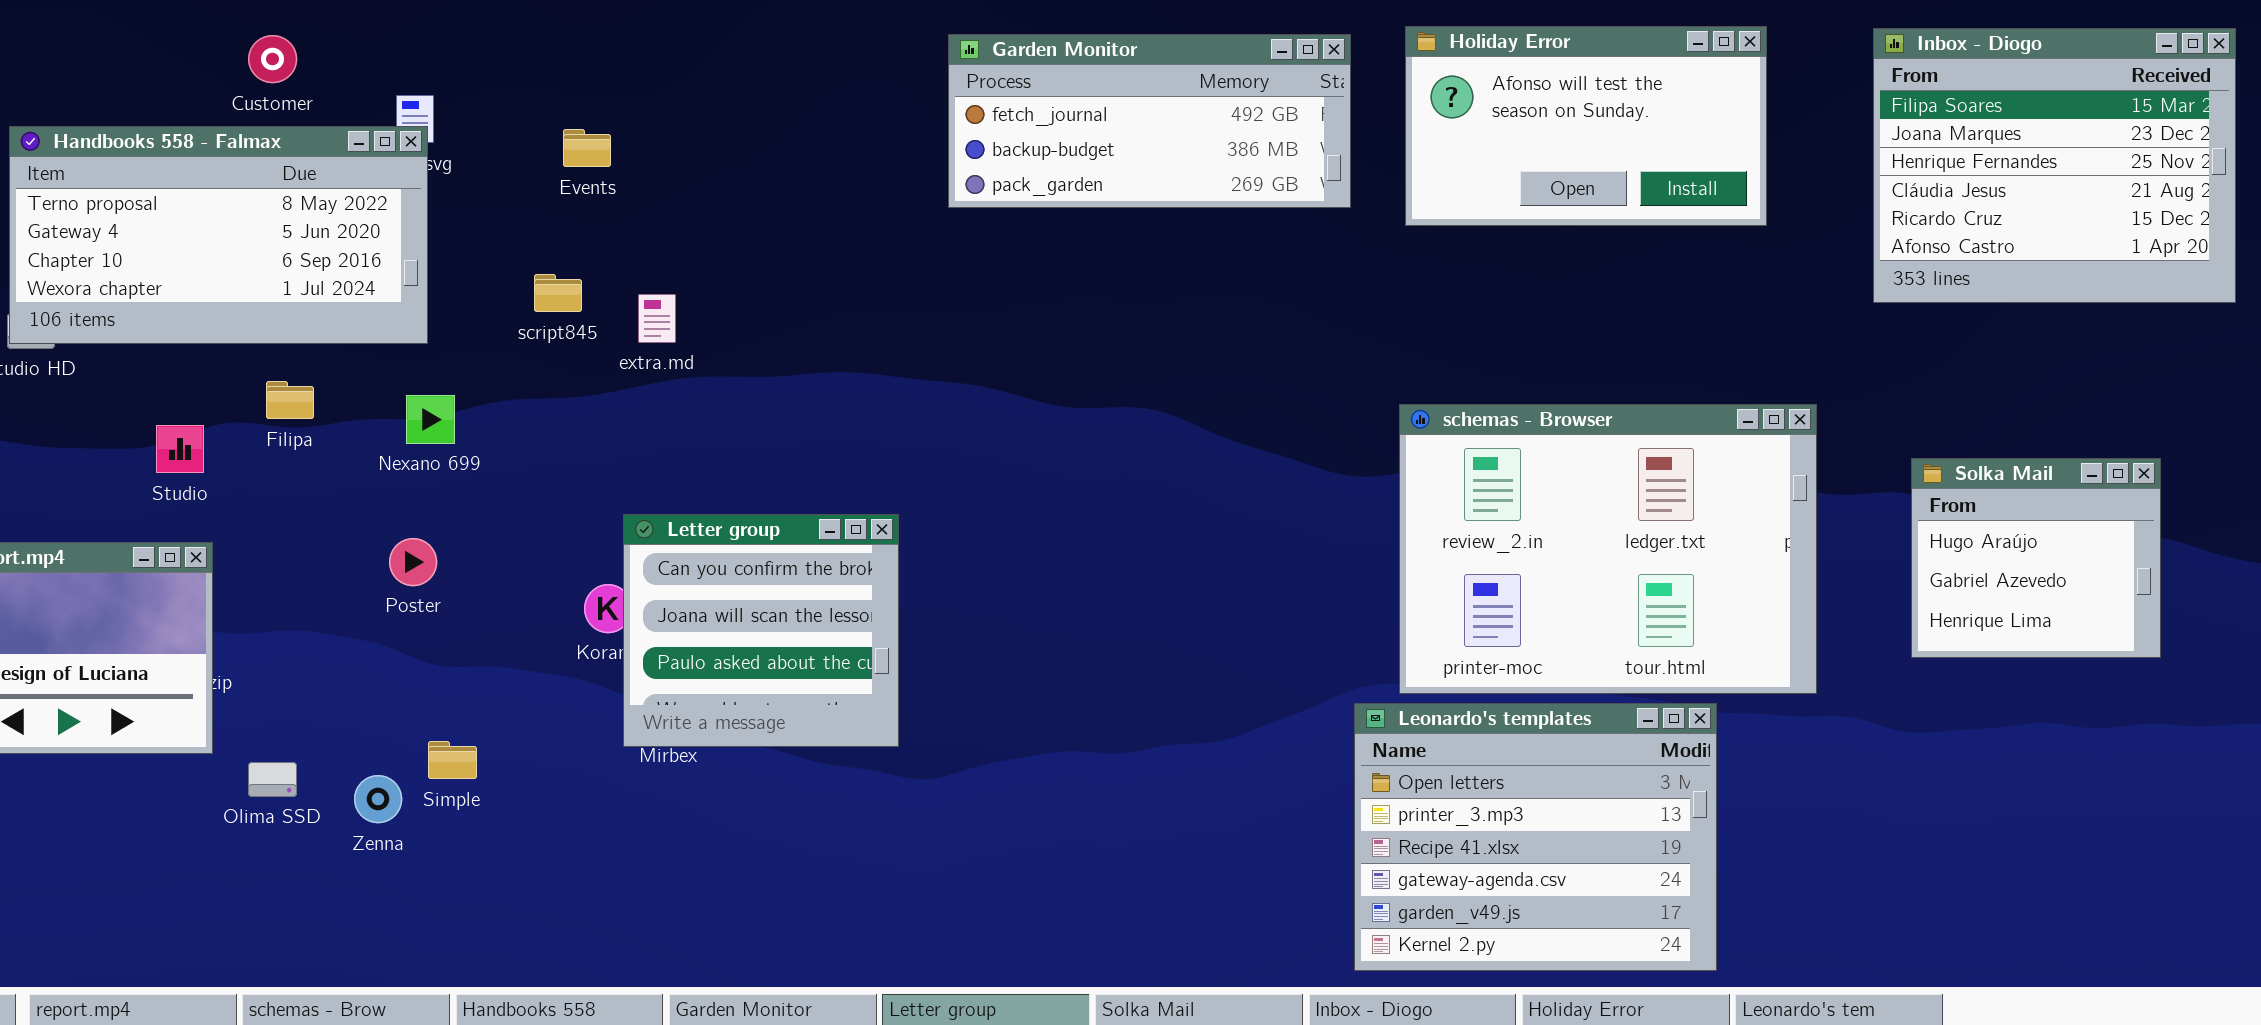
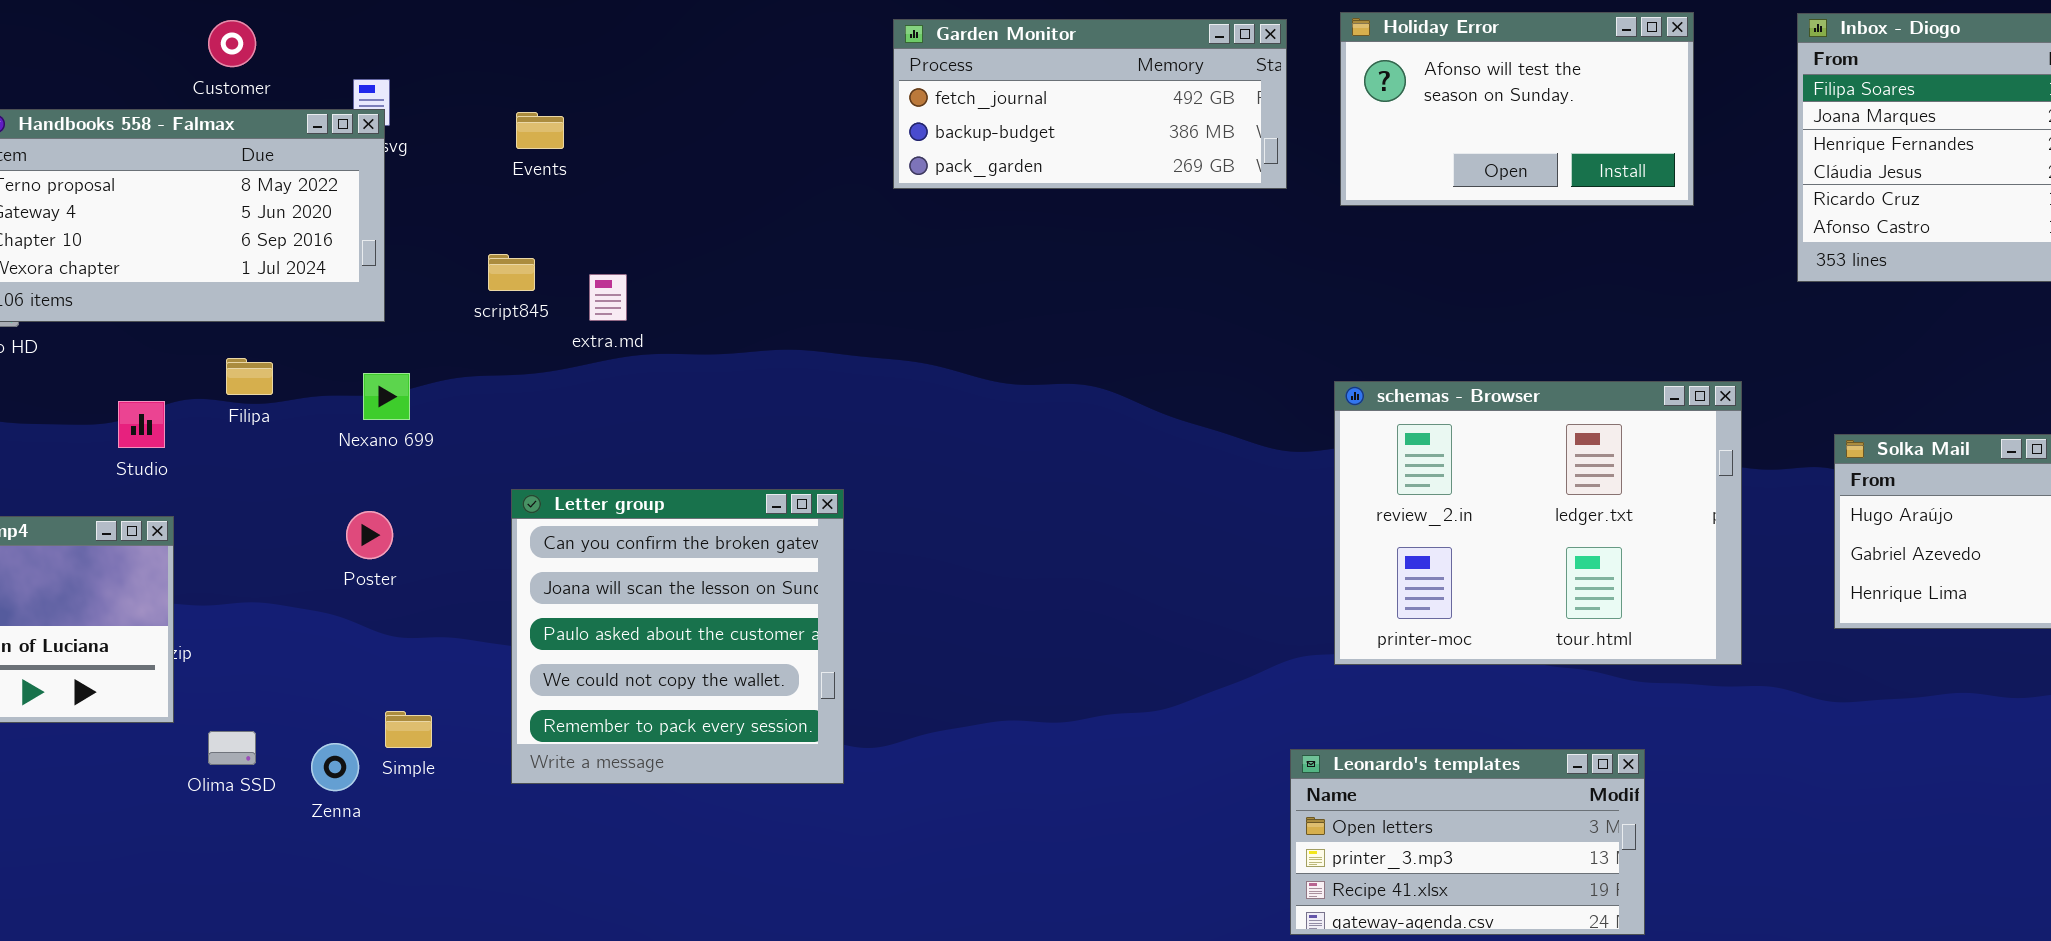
Letter group: [623,514,899,747] -> [511,489,844,784], resized
Leonardo's templates: [1354,703,1717,971] -> [1290,749,1645,935], resized

